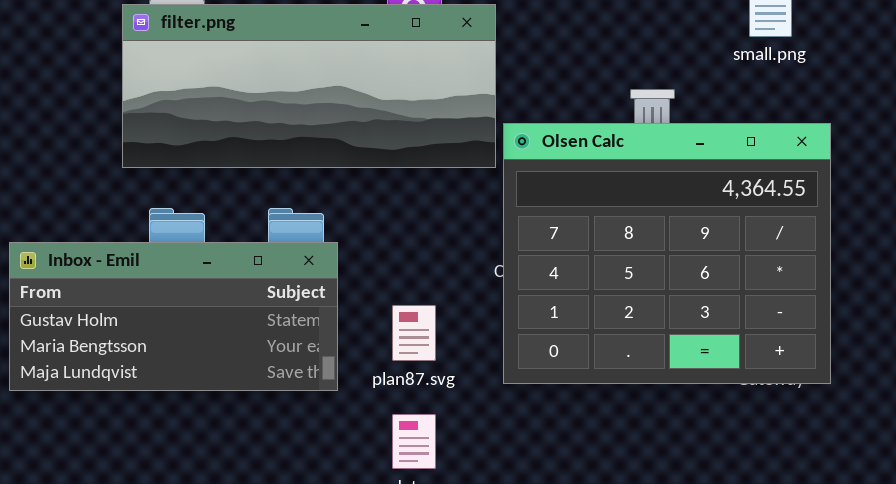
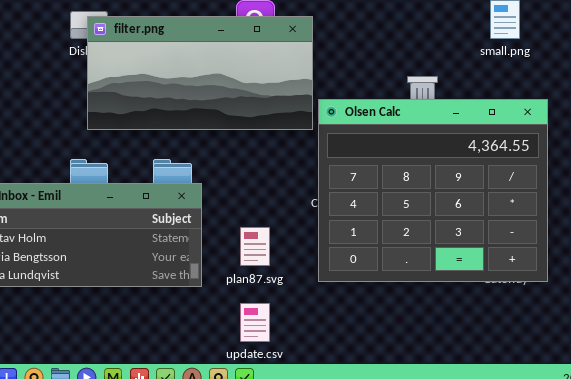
filter.png: [122,4,496,168] -> [87,16,313,130], resized

